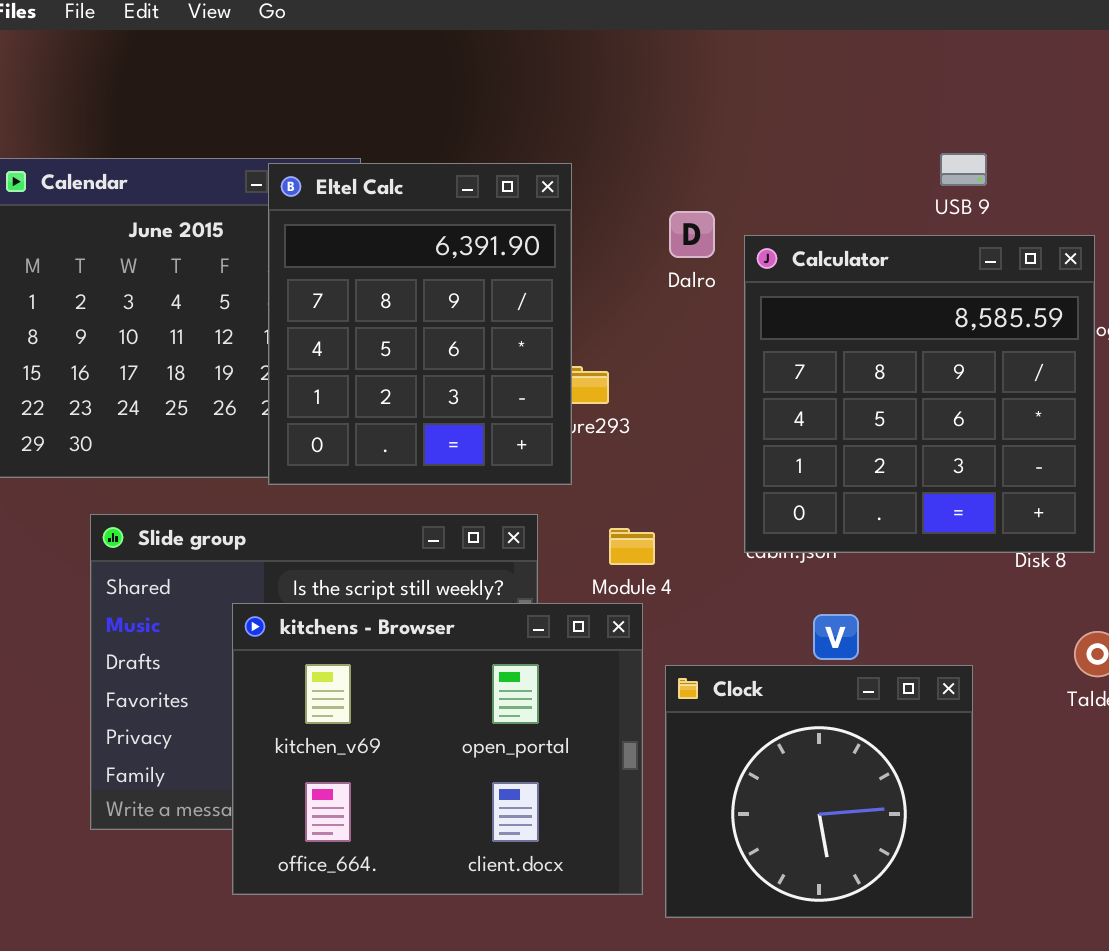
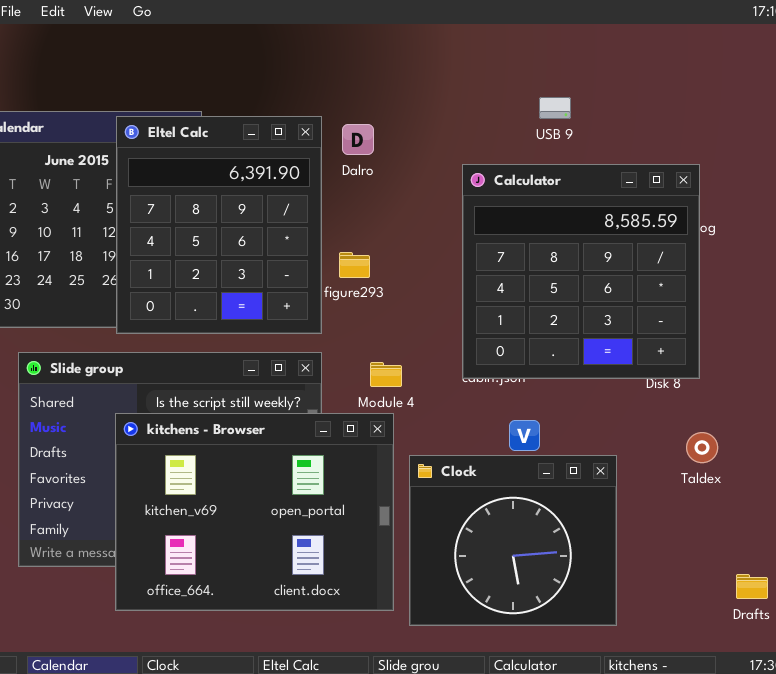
USB 9: [940,153,987,186] -> [539,97,571,119], moved
Eltel Calc: [268,163,572,485] -> [116,116,322,334], moved
Dalro: [669,211,715,258] -> [342,124,374,155], moved

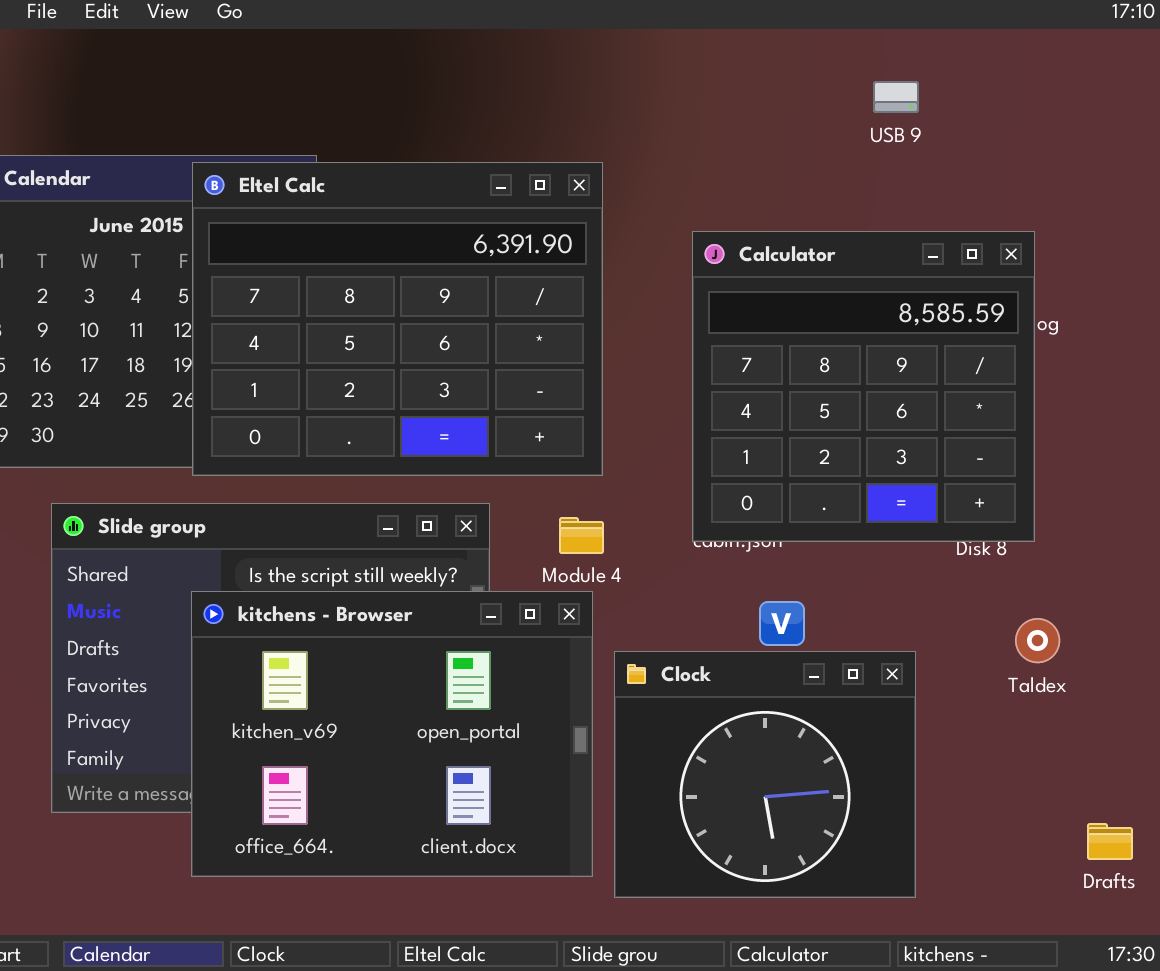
USB 9: [539,97,571,119] -> [873,81,919,113], moved
Eltel Calc: [116,116,322,334] -> [192,162,603,476], resized

